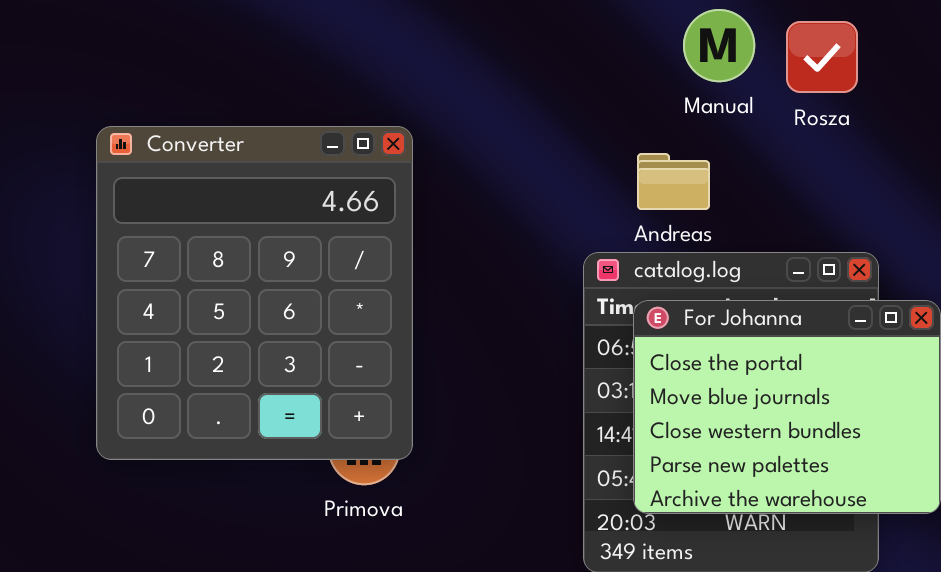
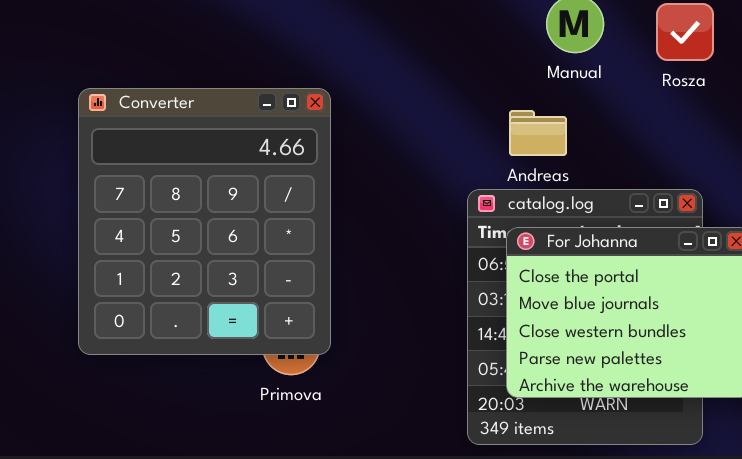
Rosza: [786,21,858,93] -> [656,3,714,61], moved

